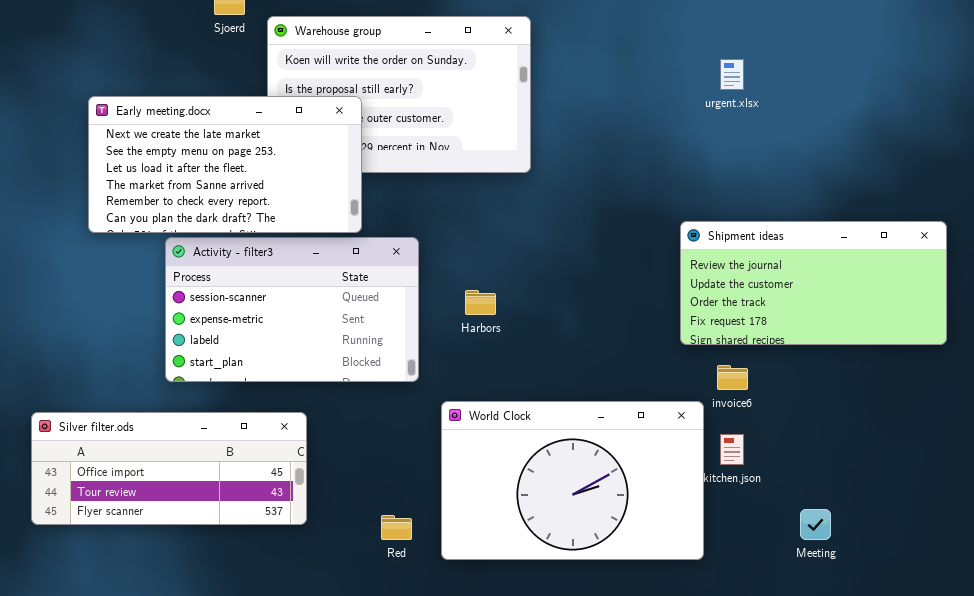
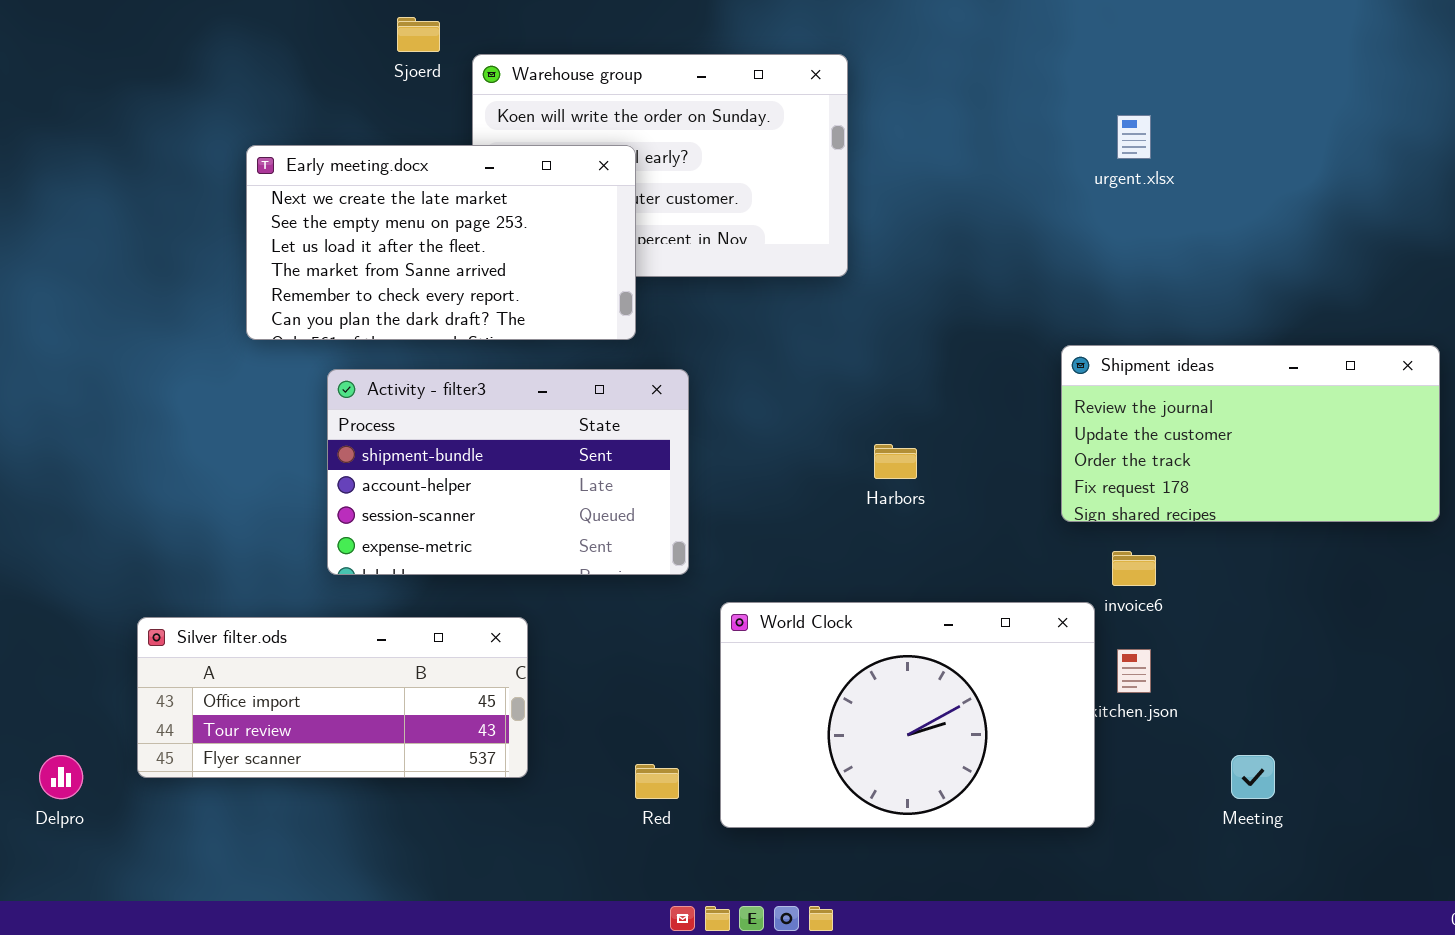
Early meeting.docx: [88,96,362,233] -> [246,145,636,340], moved
Activity - filter3: [165,237,419,382] -> [327,369,689,575], scrolled up 2 rows
Harbors: [465,290,496,315] -> [874,444,917,479], moved

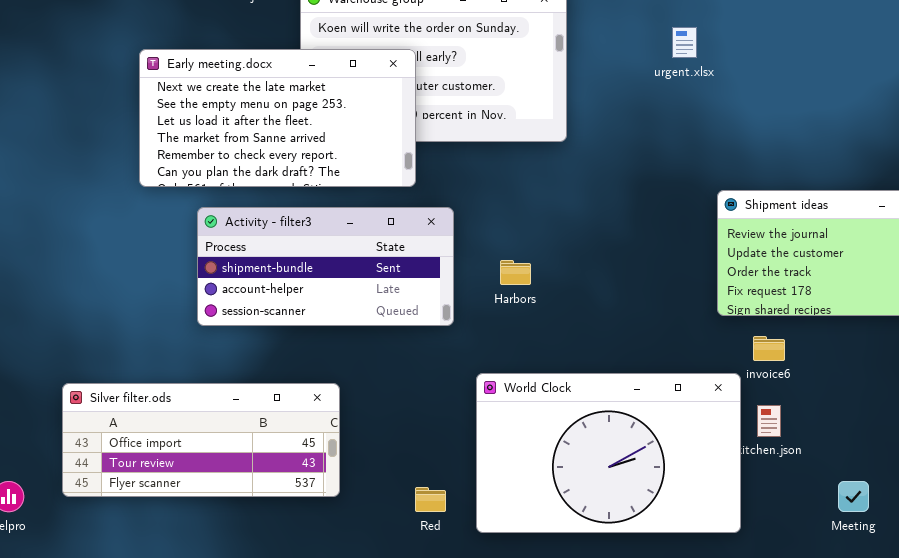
urgent.xlsx: [1117,115,1151,159] -> [672,27,697,58], moved
Activity - filter3: [327,369,689,575] -> [197,207,454,326], resized
Harbors: [874,444,917,479] -> [500,260,531,285], moved

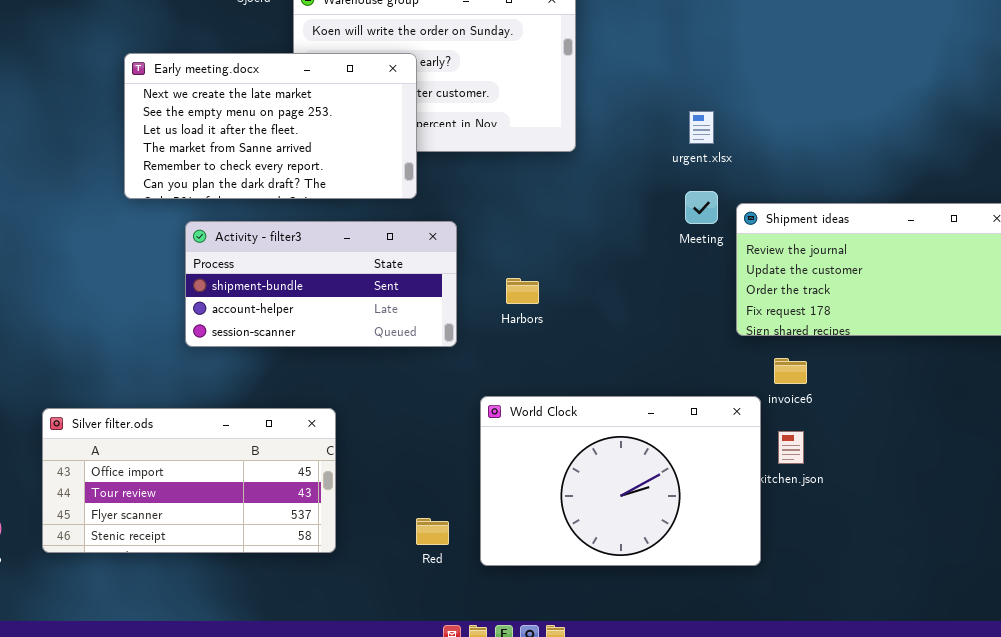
urgent.xlsx: [672,27,697,58] -> [689,111,714,144], moved
Silver filter.ods: [62,383,340,497] -> [42,408,336,553], resized
Meeting: [838,481,869,512] -> [685,191,718,224], moved

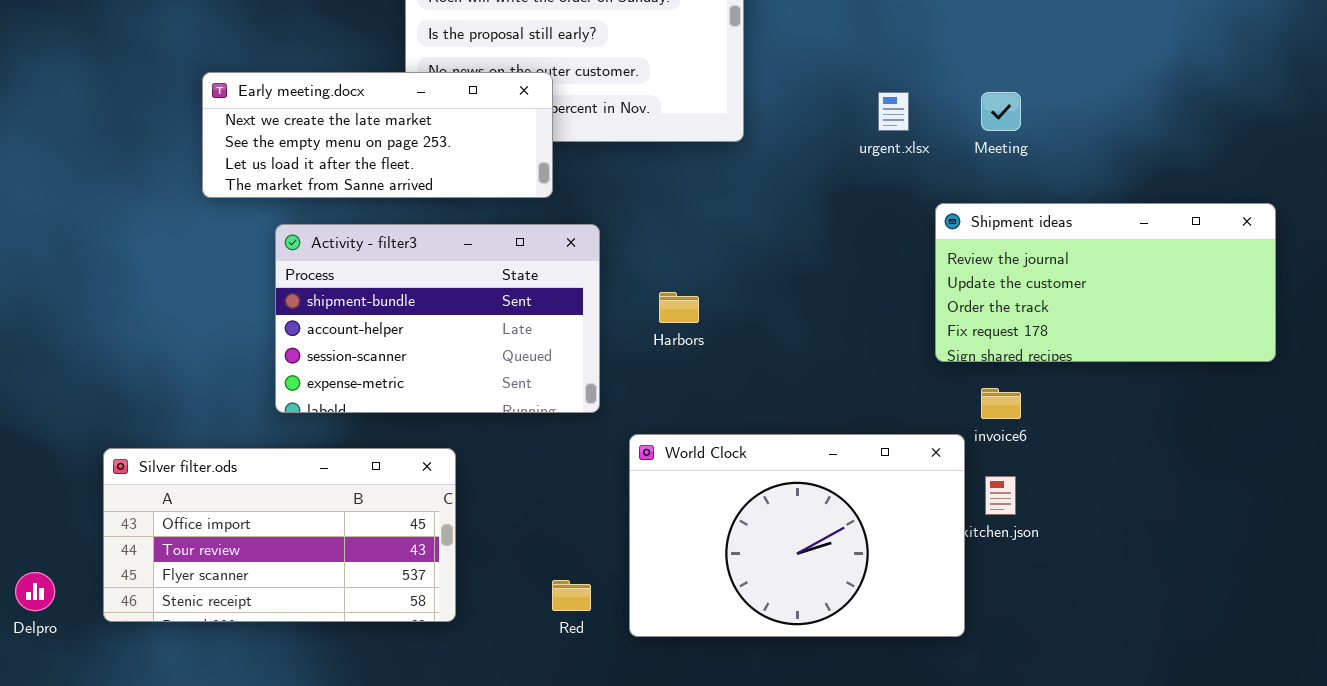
Early meeting.docx: [124,53,417,199] -> [202,72,553,198], resized
Meeting: [685,191,718,224] -> [981,92,1021,131], moved
Activity - filter3: [185,221,457,347] -> [275,224,600,413], resized

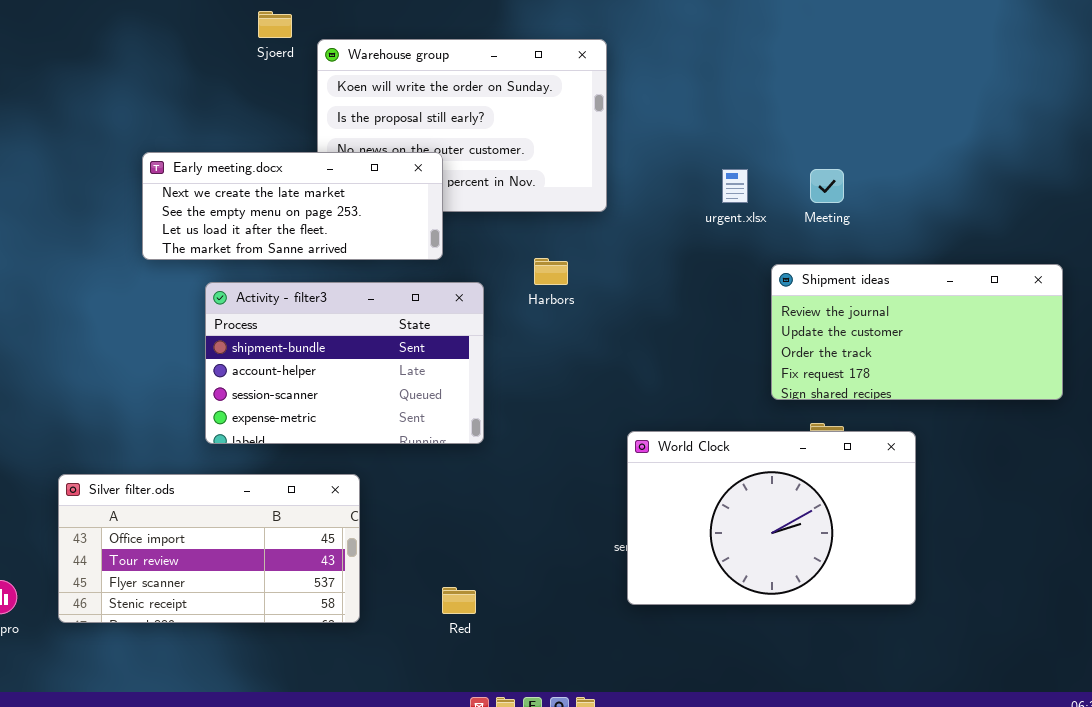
Harbors: [659,292,699,323] -> [534,258,568,285], moved
World Clock: [629,434,965,637] -> [627,431,916,605], moved

